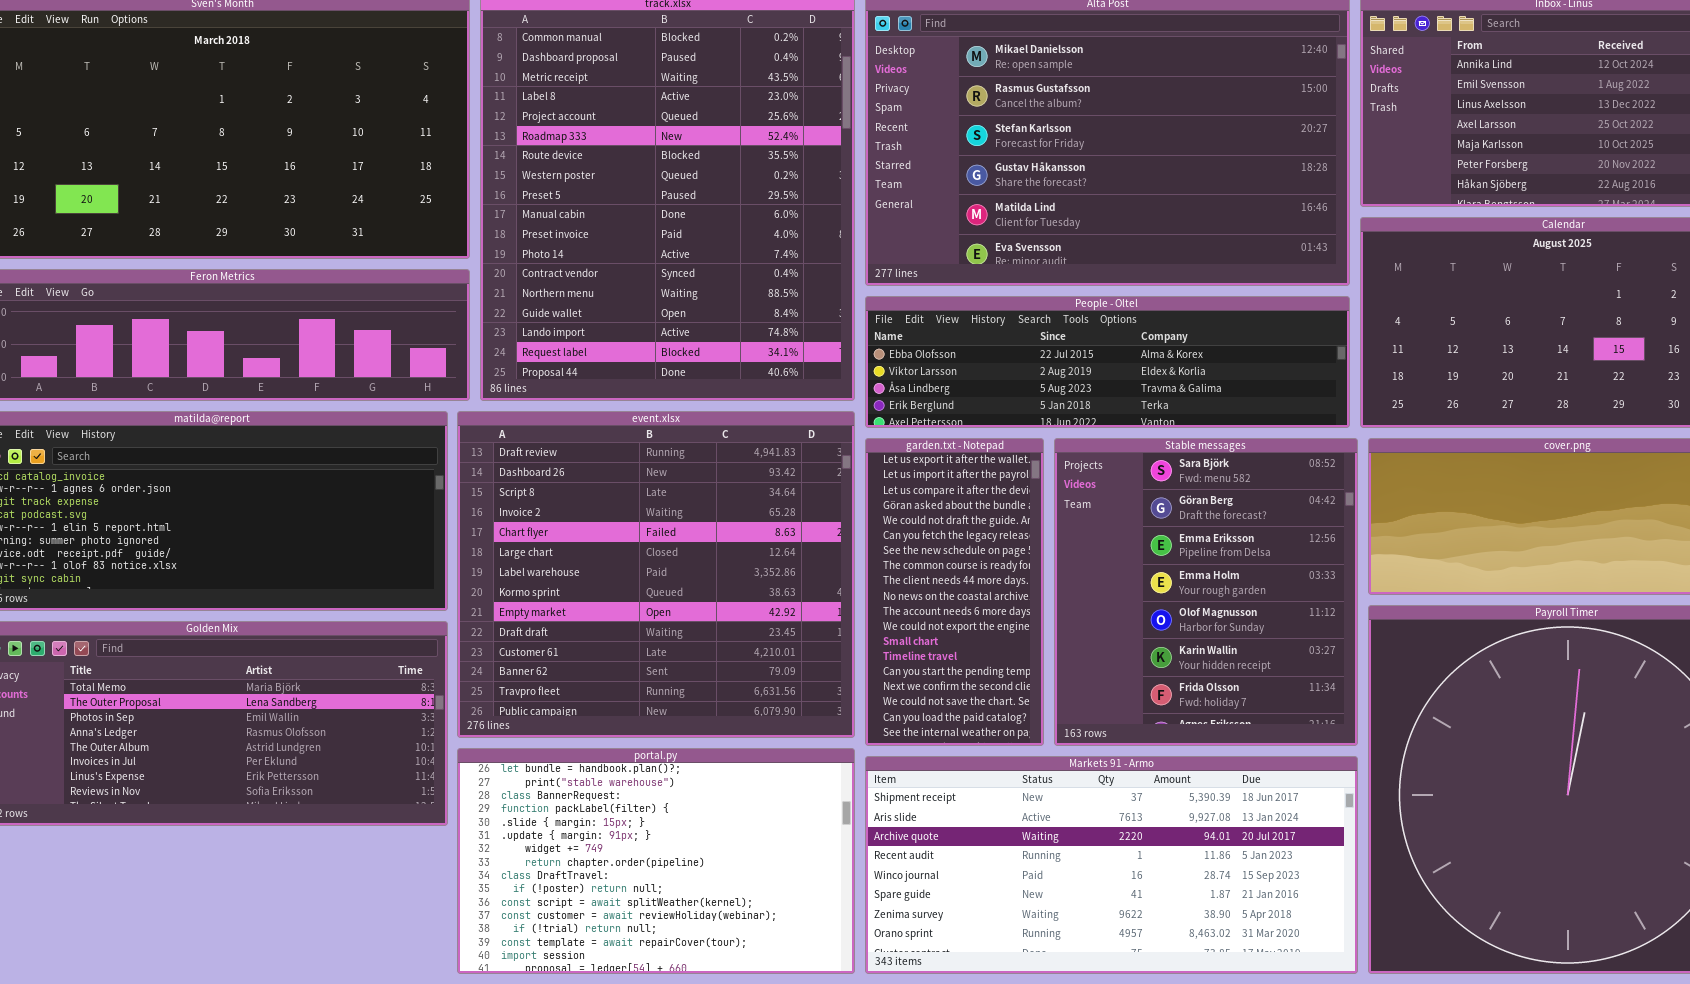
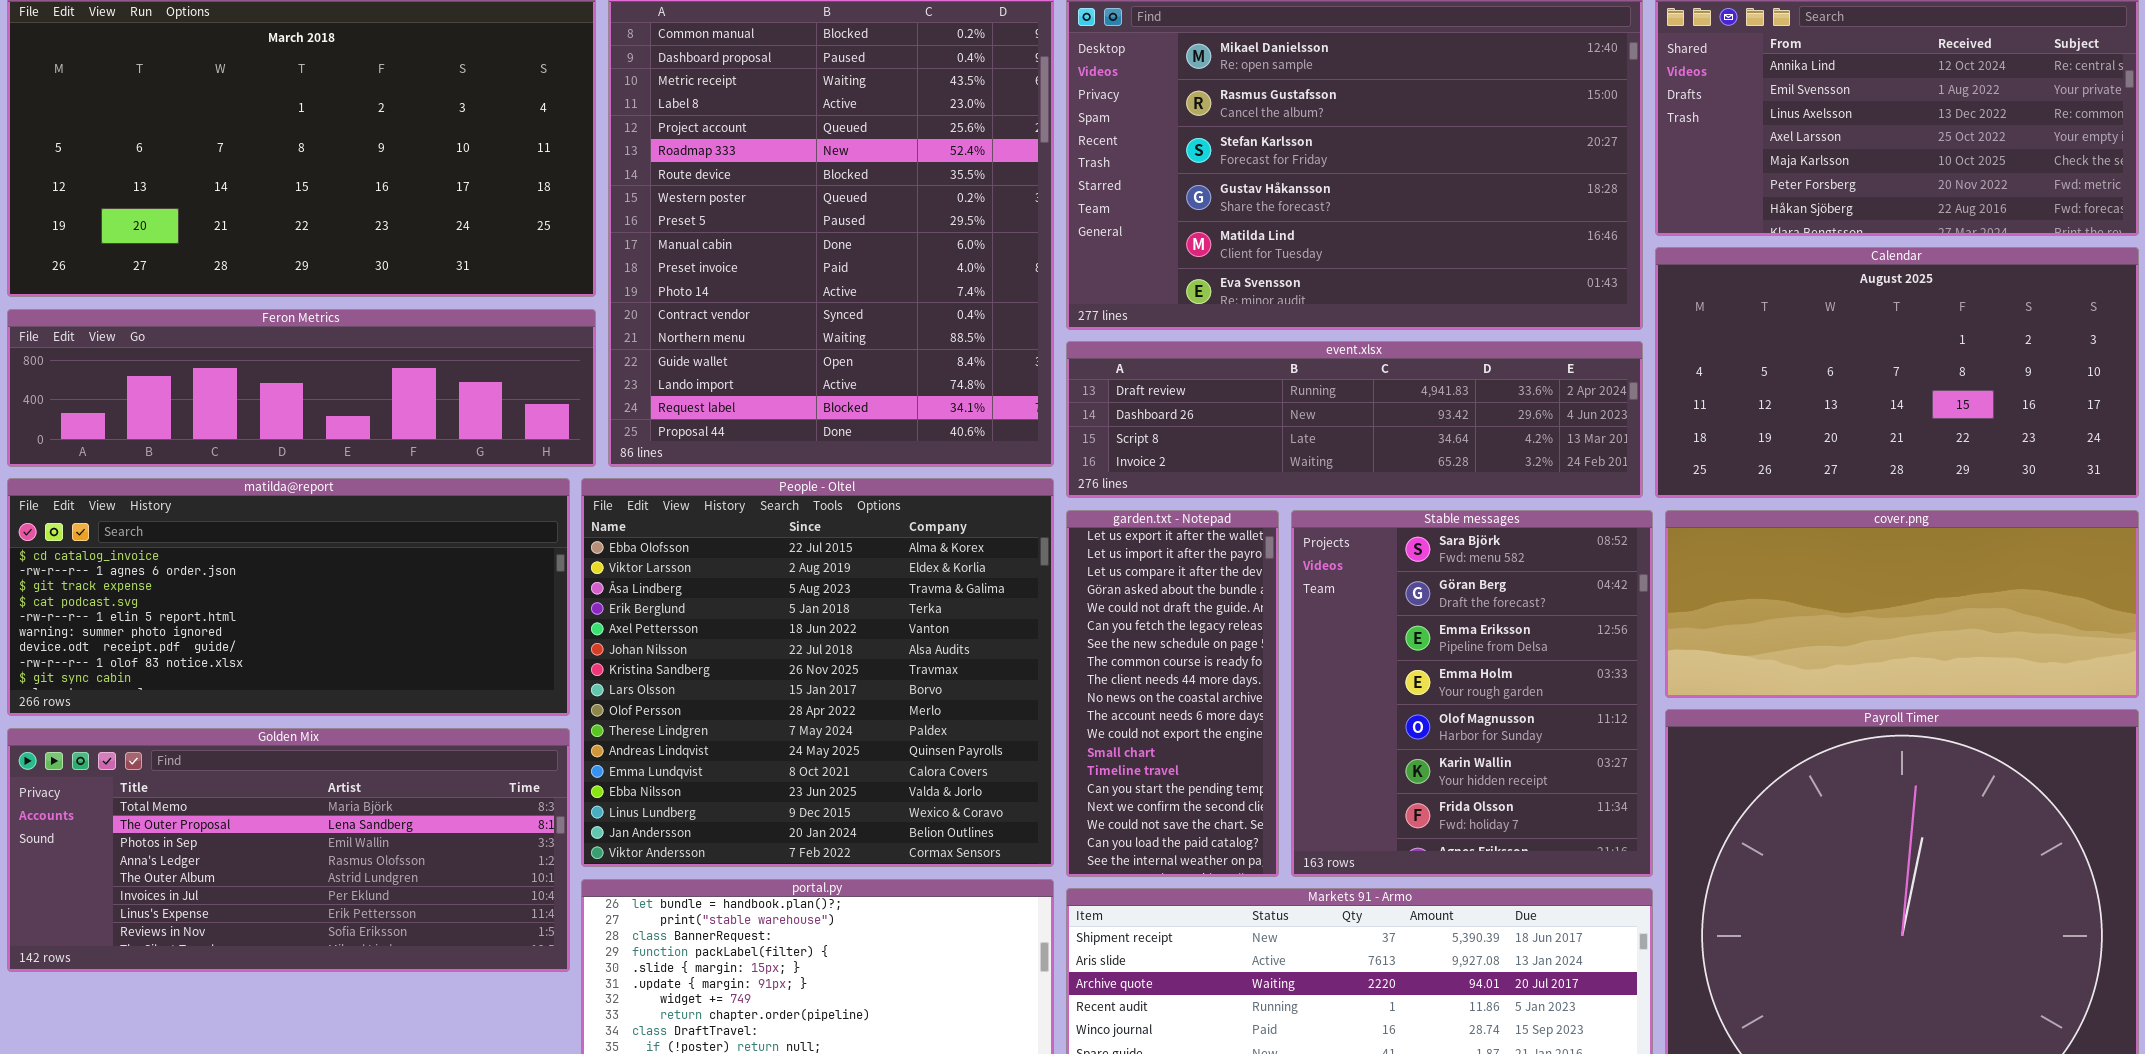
People - Oltel: [865,296,1350,428] -> [581,478,1054,867], moved, resized
event.xlsx: [457,411,855,738] -> [1066,341,1643,498], moved, resized

